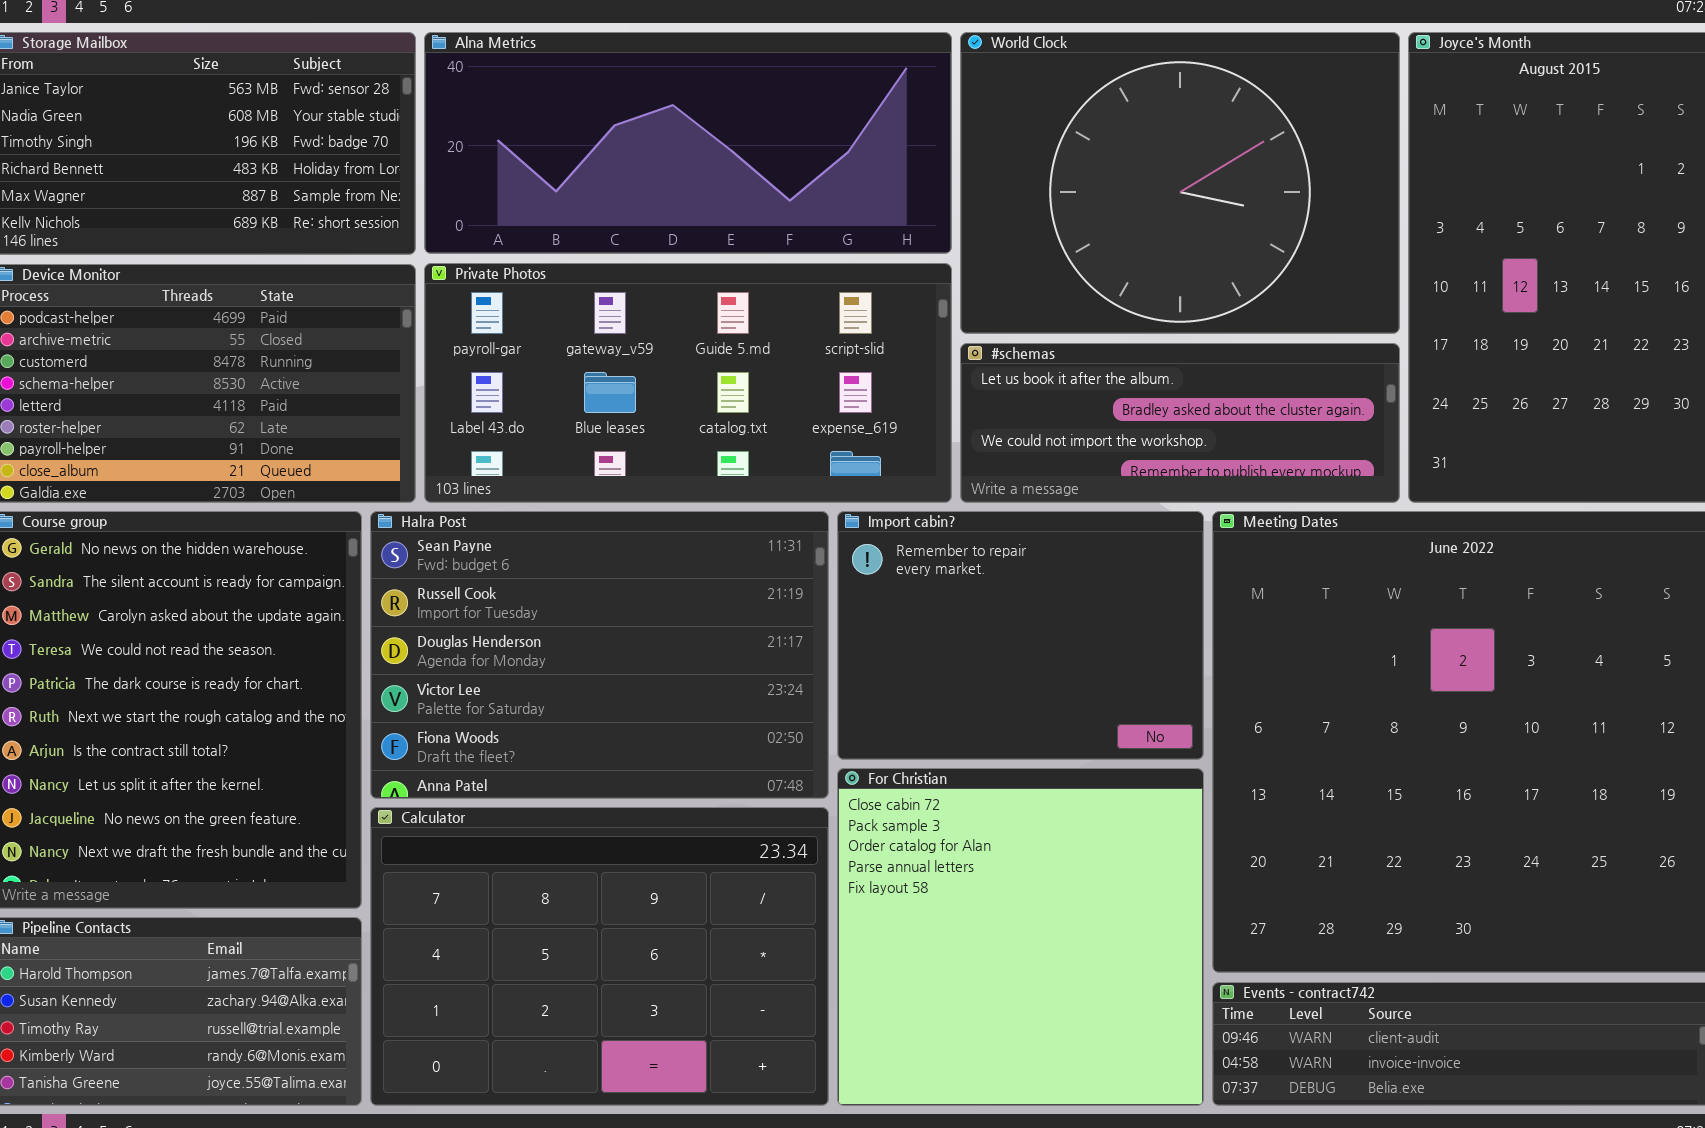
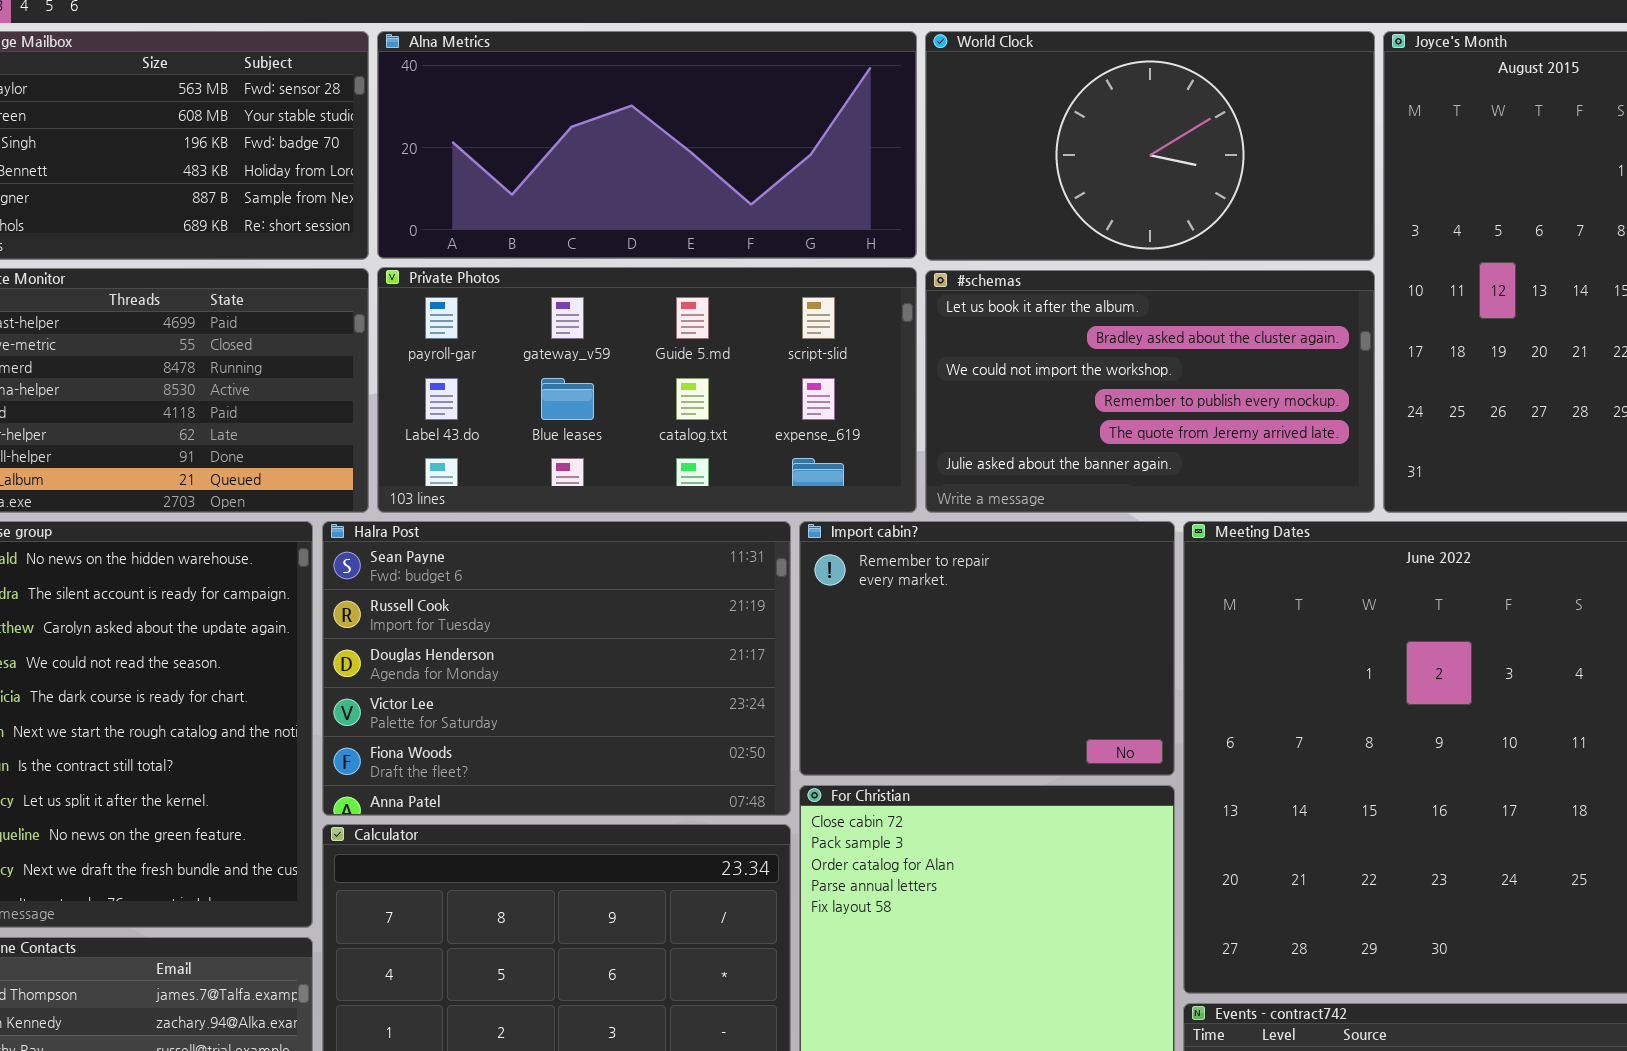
World Clock: [960,32,1400,334] -> [925,31,1375,261], resized
#schemas: [960,343,1400,503] -> [925,270,1375,513], resized

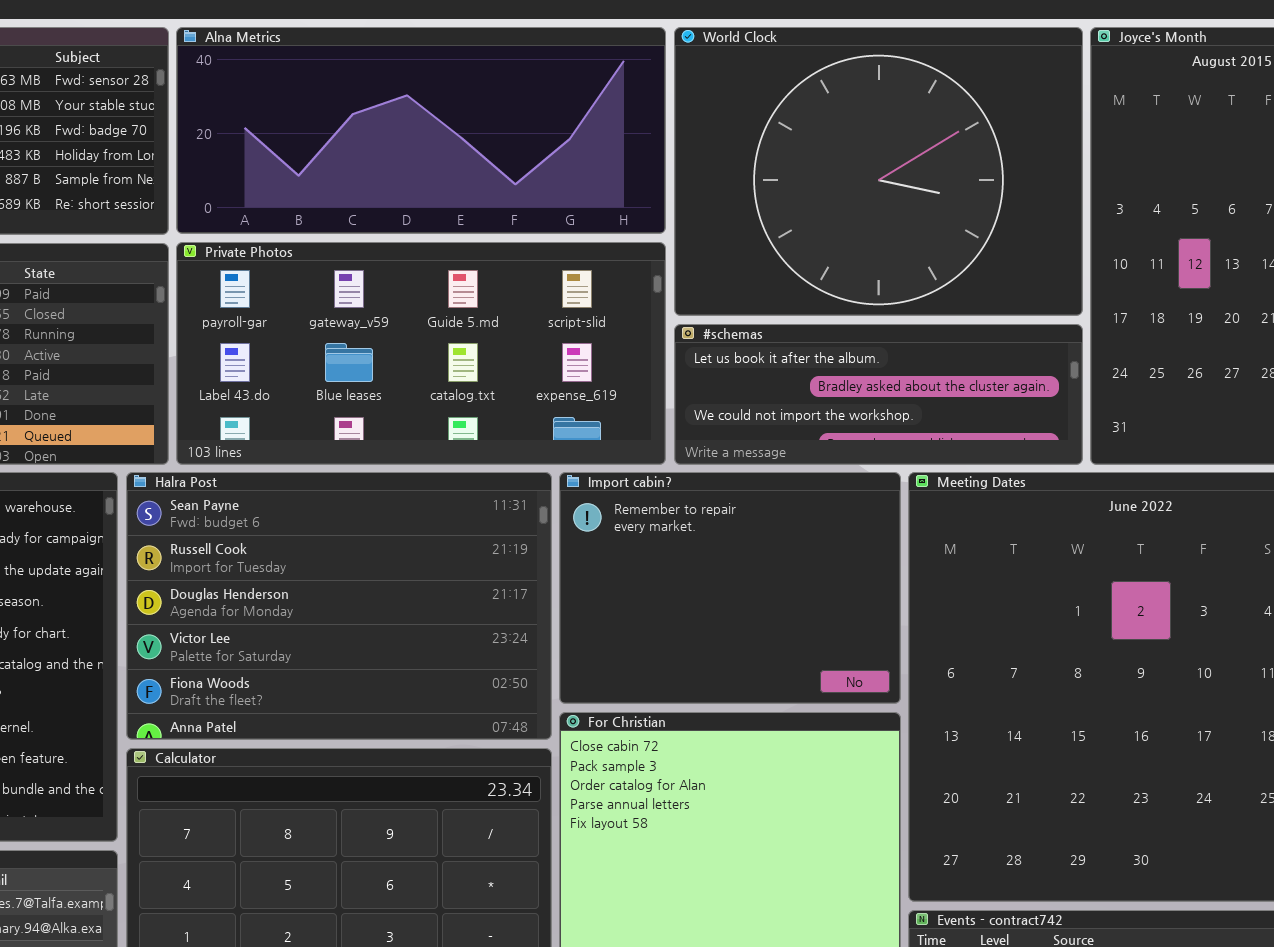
World Clock: [925,31,1375,261] -> [674,27,1083,316], resized
#schemas: [925,270,1375,513] -> [674,324,1083,465], resized

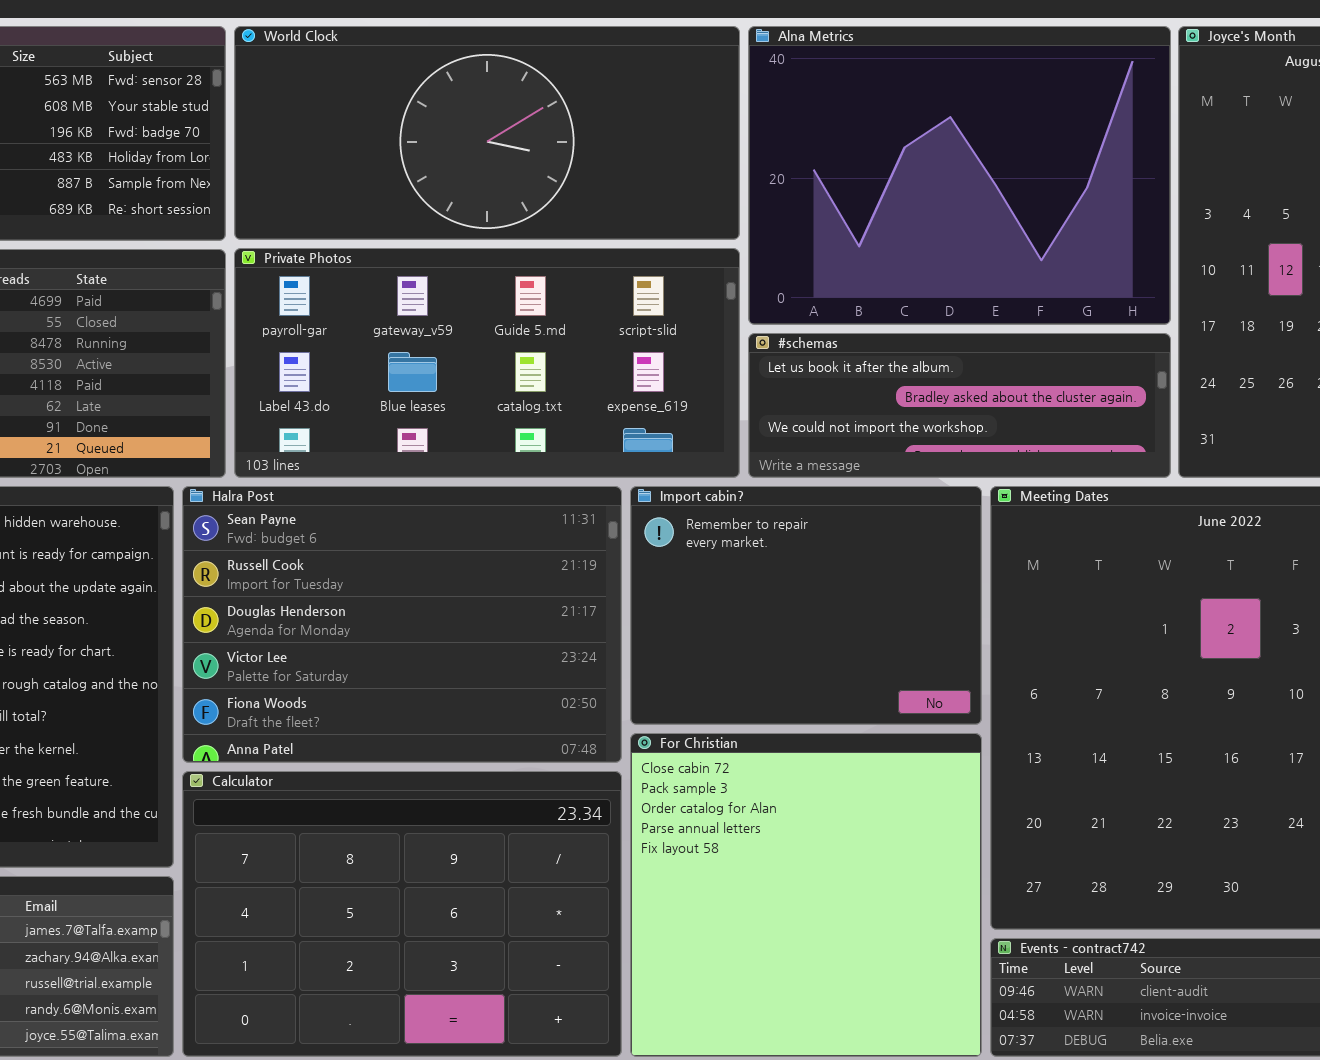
Alna Metrics: [176,27,666,234] -> [748,26,1171,325], moved, resized
World Clock: [674,27,1083,316] -> [234,26,740,240], moved, resized

